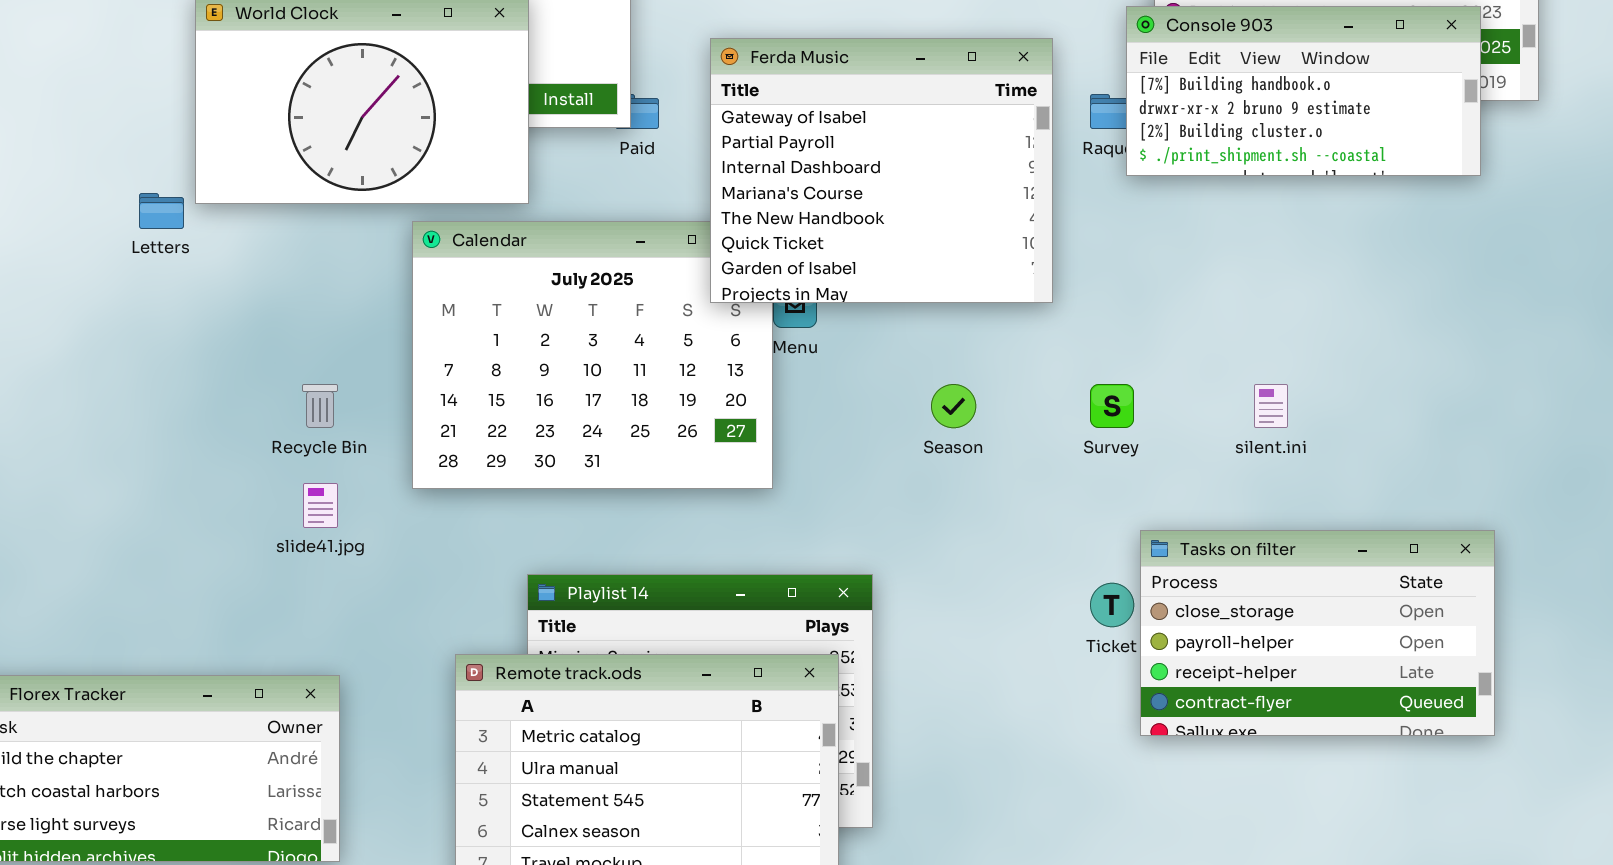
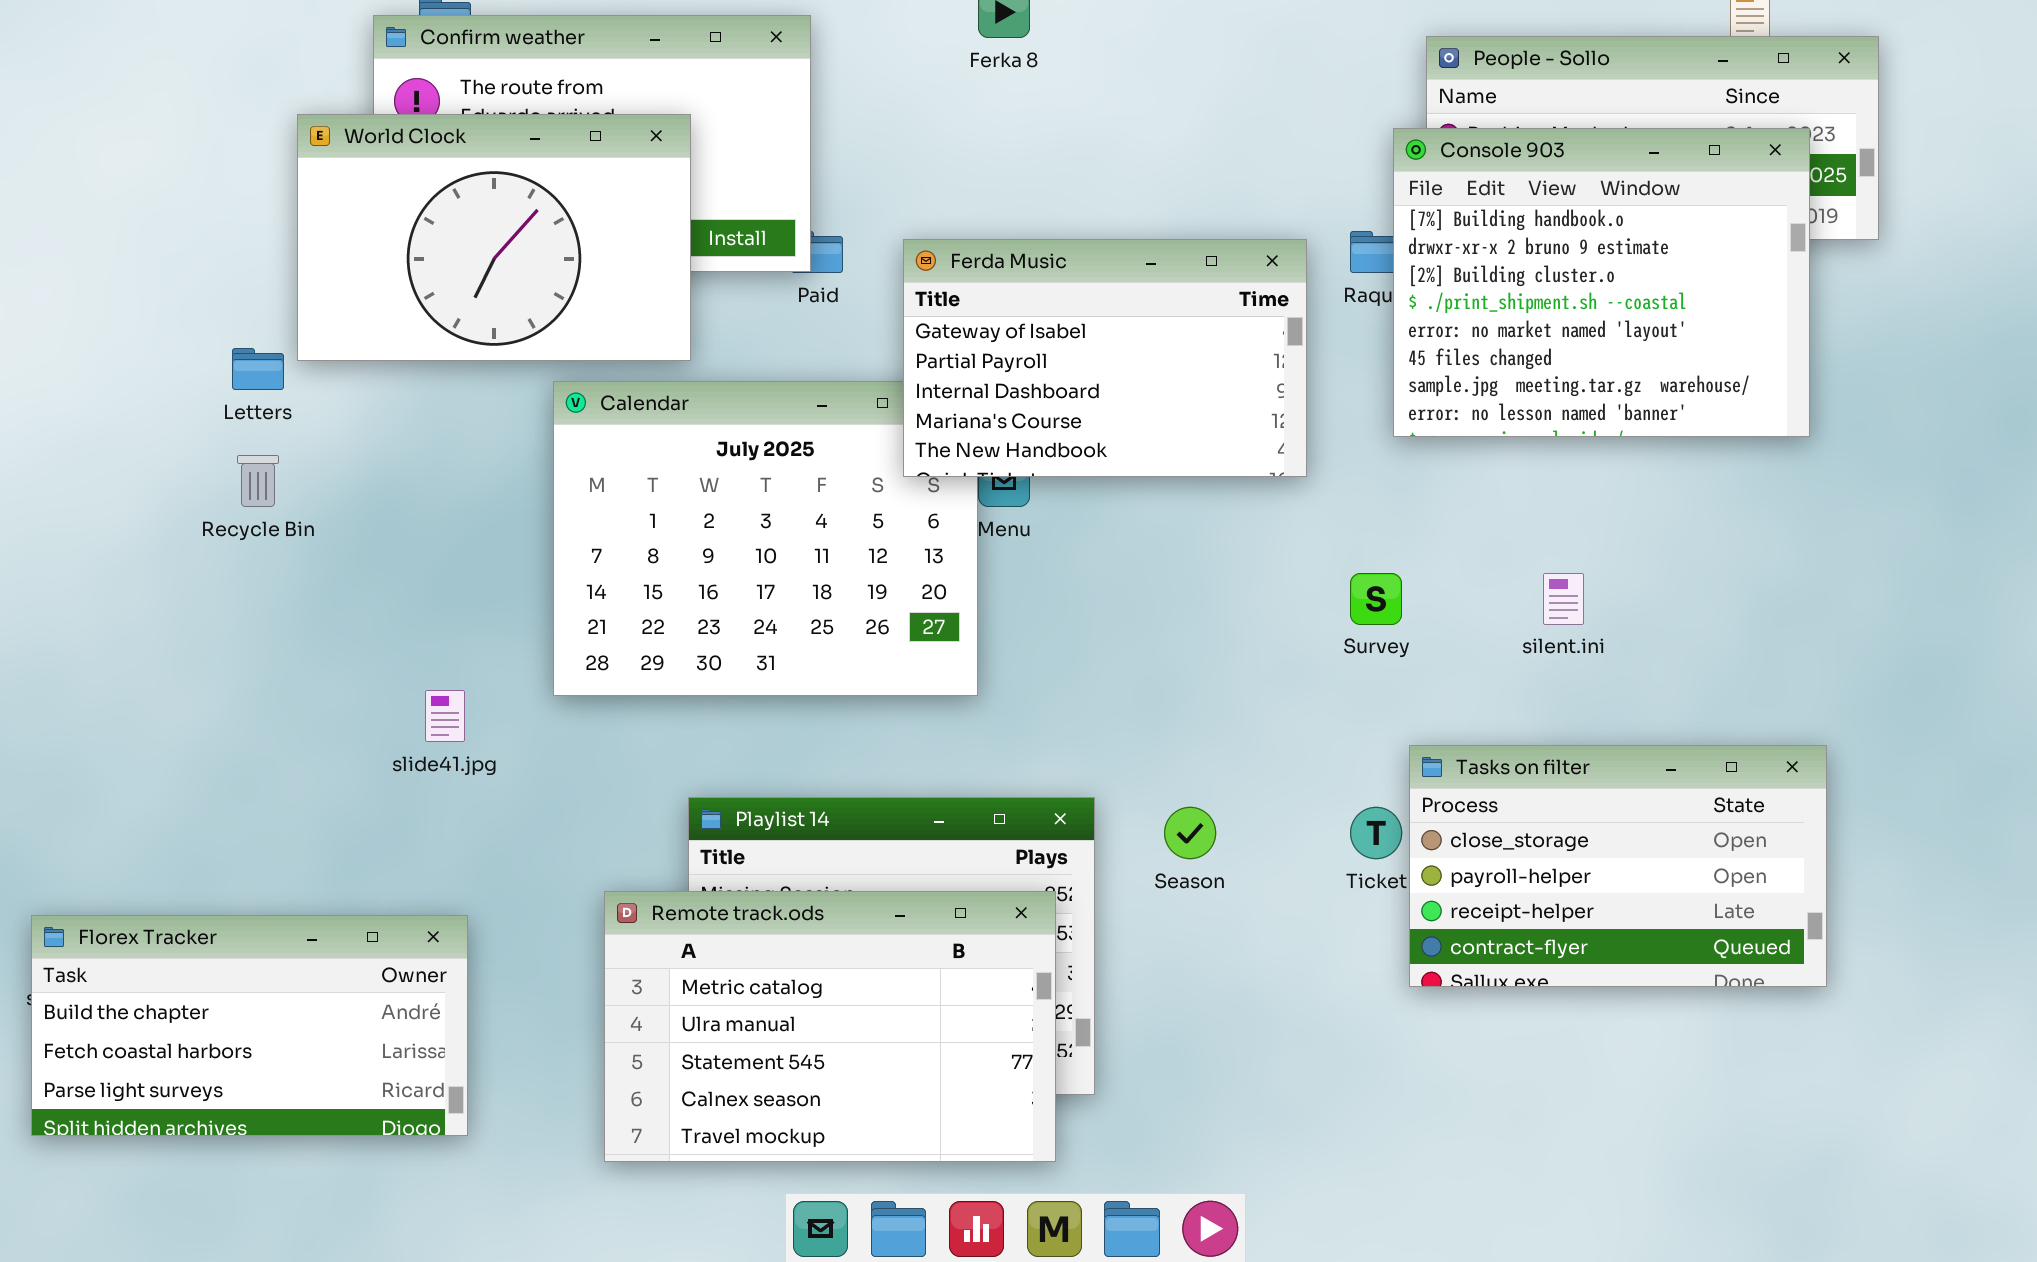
Console 903: [1126,6,1481,176] -> [1393,128,1810,437], resized
Ferda Music: [710,38,1053,303] -> [903,239,1307,477], resized
Recycle Bin: [302,384,338,428] -> [237,455,279,507], moved
Season: [931,384,976,428] -> [1164,807,1216,859], moved

